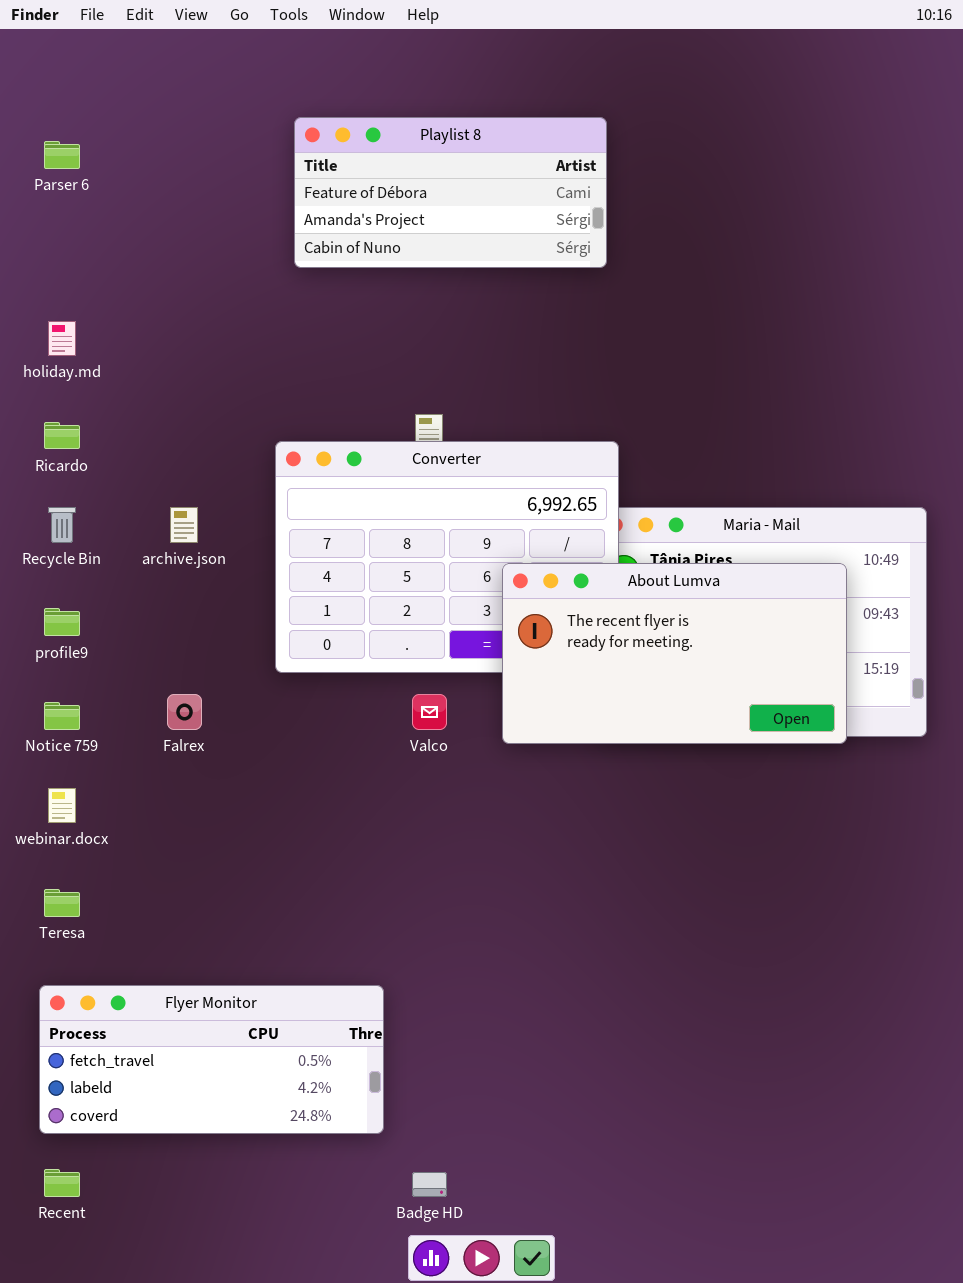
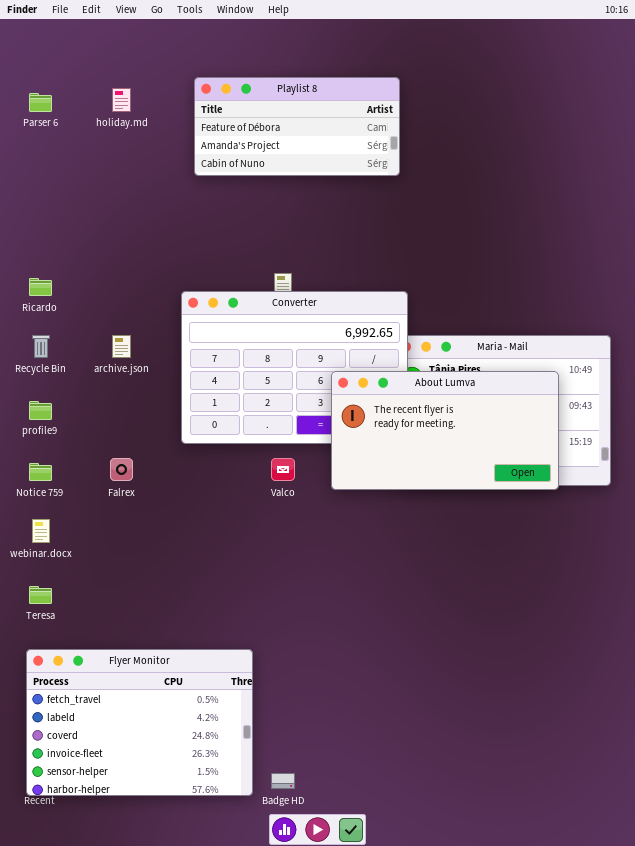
holiday.md: [48,321,76,356] -> [112,88,131,112], moved
Flyer Monitor: [39,985,384,1134] -> [26,649,253,796], resized

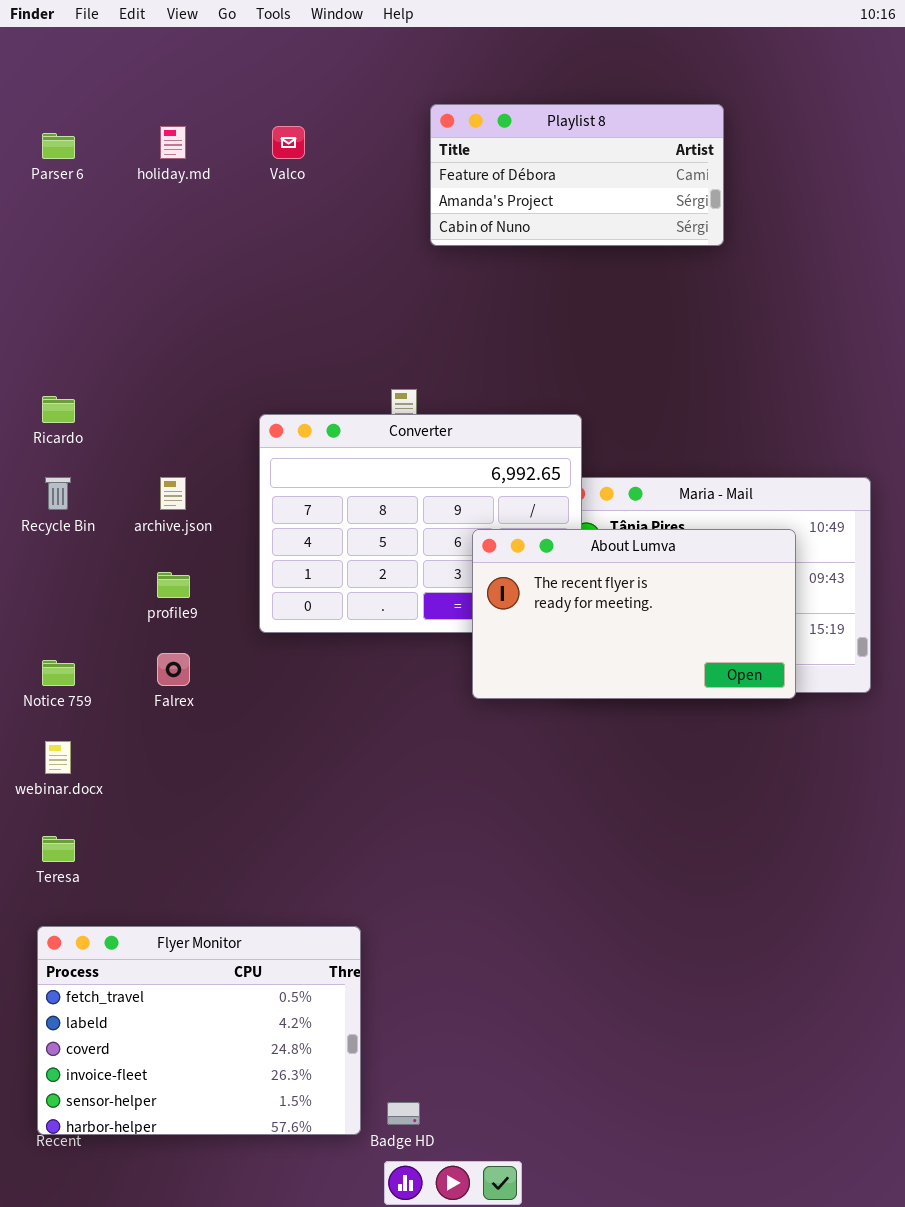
Playlist 8: [194,77,400,176] -> [430,104,724,246], moved
profile9: [29,401,52,420] -> [157,572,190,598], moved
Valco: [271,458,295,481] -> [272,126,305,159], moved

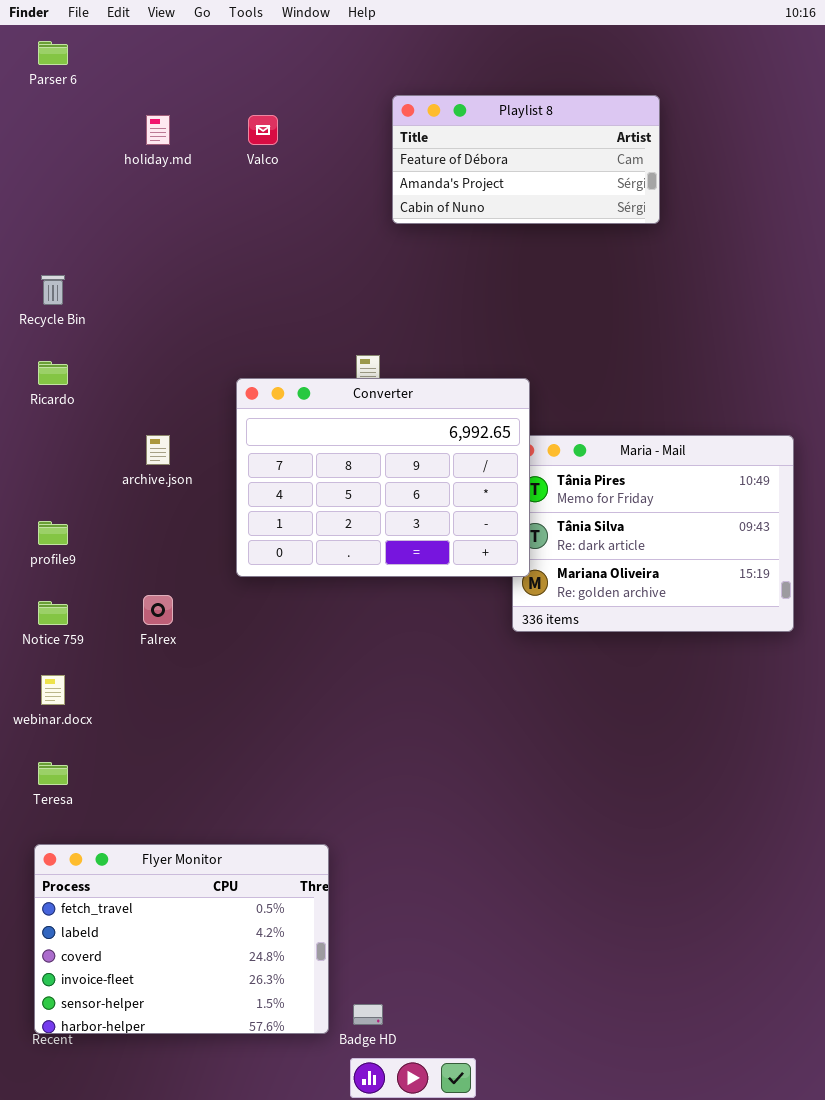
Parser 6: [42,133,75,159] -> [38,41,68,65], moved
Recycle Bin: [45,477,71,510] -> [41,275,65,305], moved
About Lumva: [472,529,796,699] -> none, closed
profile9: [157,572,190,598] -> [38,521,68,545], moved

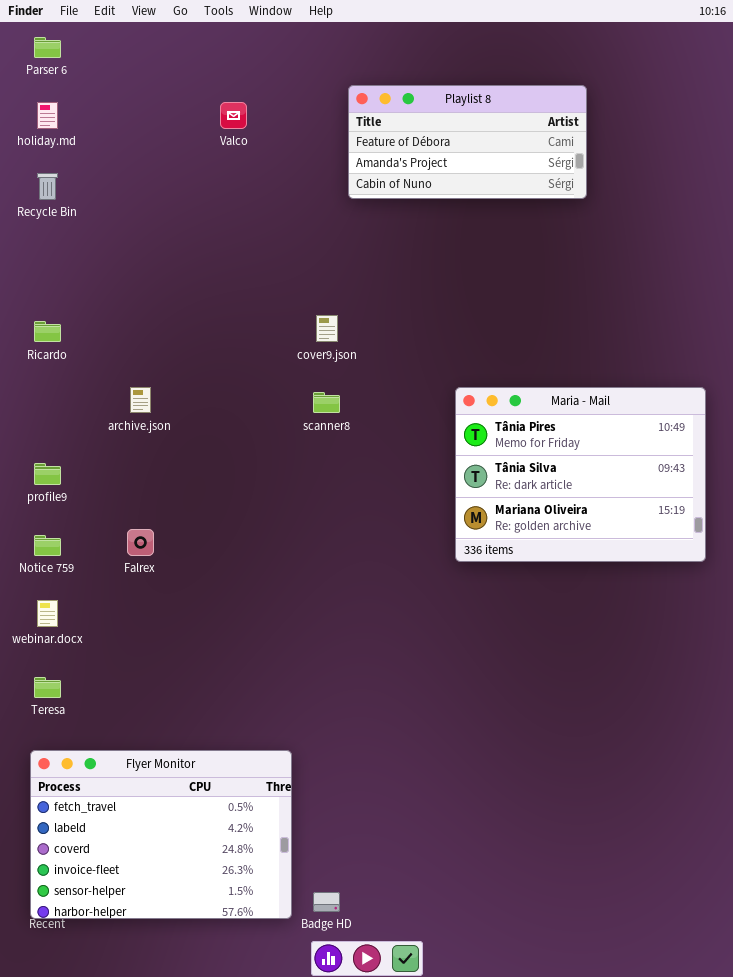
holiday.md: [146,115,170,145] -> [37,102,58,129], moved
Recycle Bin: [41,275,65,305] -> [37,173,58,200], moved
Converter: [236,378,530,577] -> none, closed

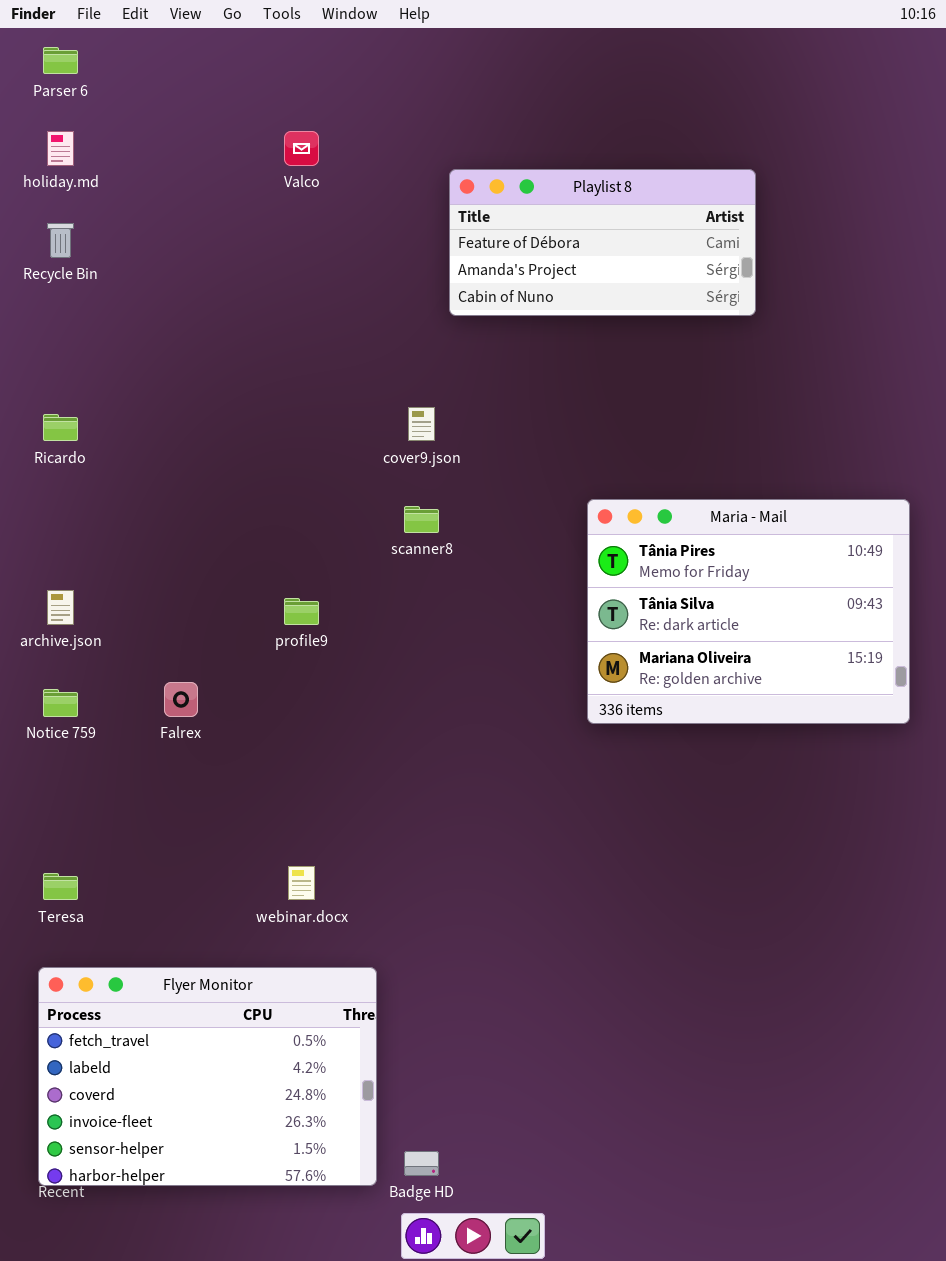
Playlist 8: [348,85,587,199] -> [449,169,756,316], moved
archive.json: [130,387,151,413] -> [47,590,74,625], moved
profile9: [34,463,61,485] -> [284,598,319,625], moved
webinar.docx: [37,600,58,627] -> [288,866,315,900], moved

